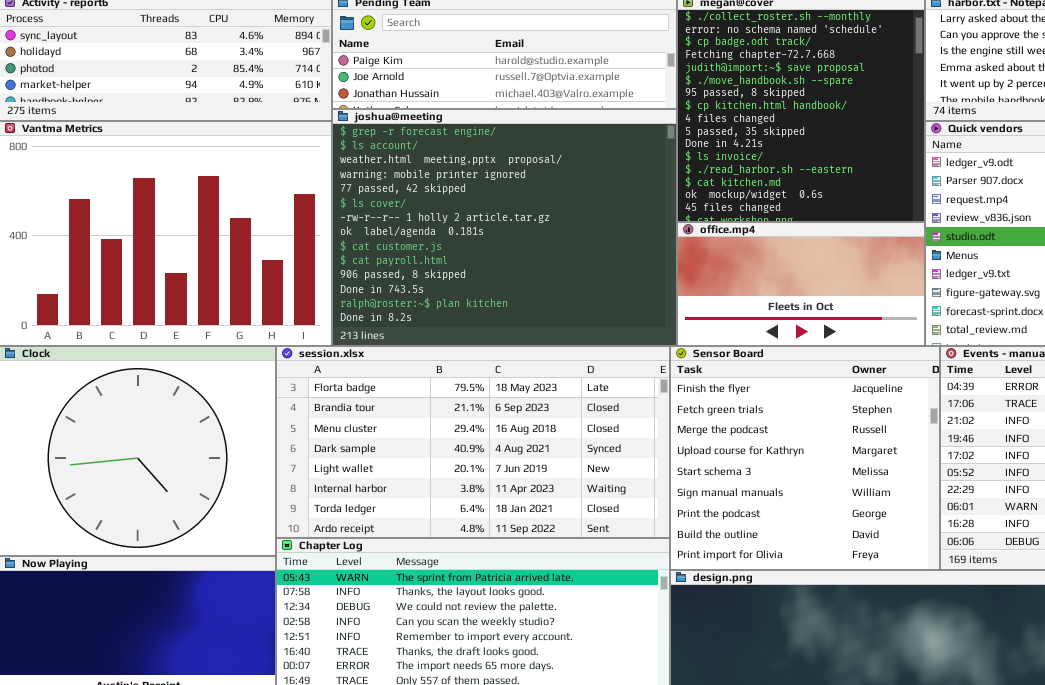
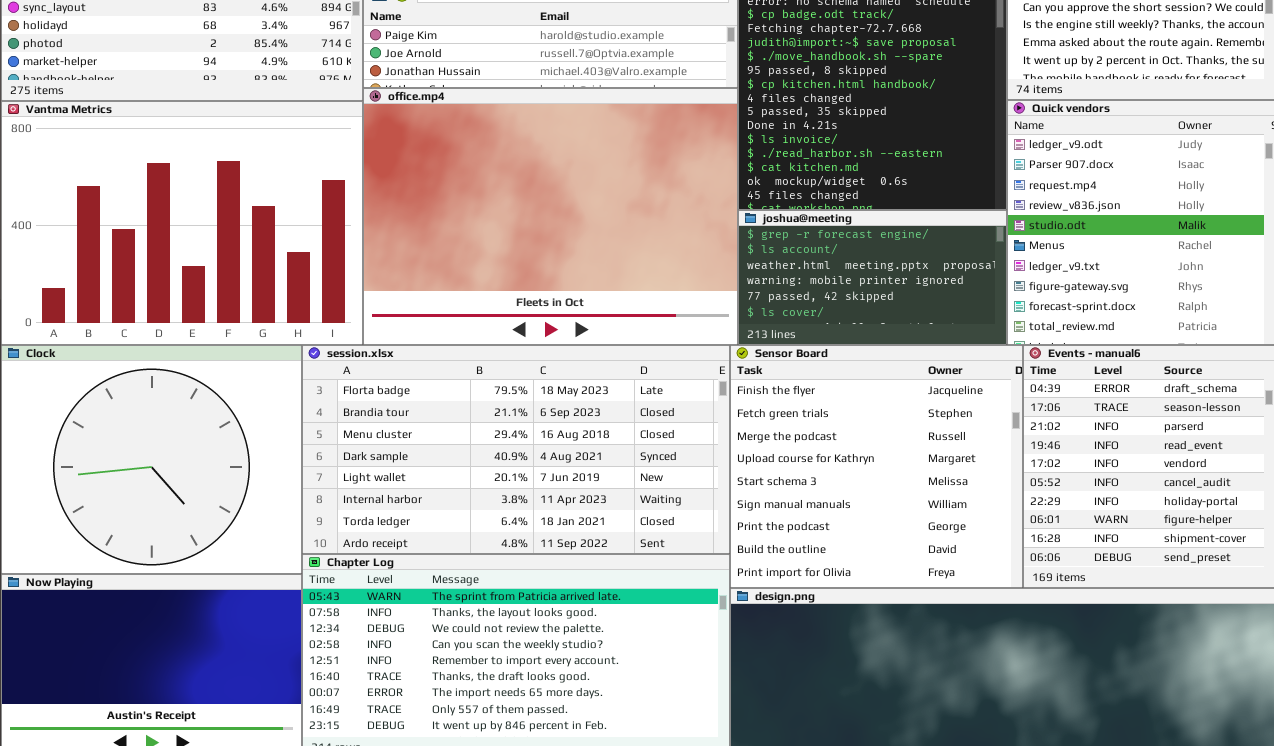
joshua@meeting: [332,109,677,346] -> [738,210,1007,345], moved, resized
office.mp4: [677,222,925,346] -> [363,88,738,345], moved, resized

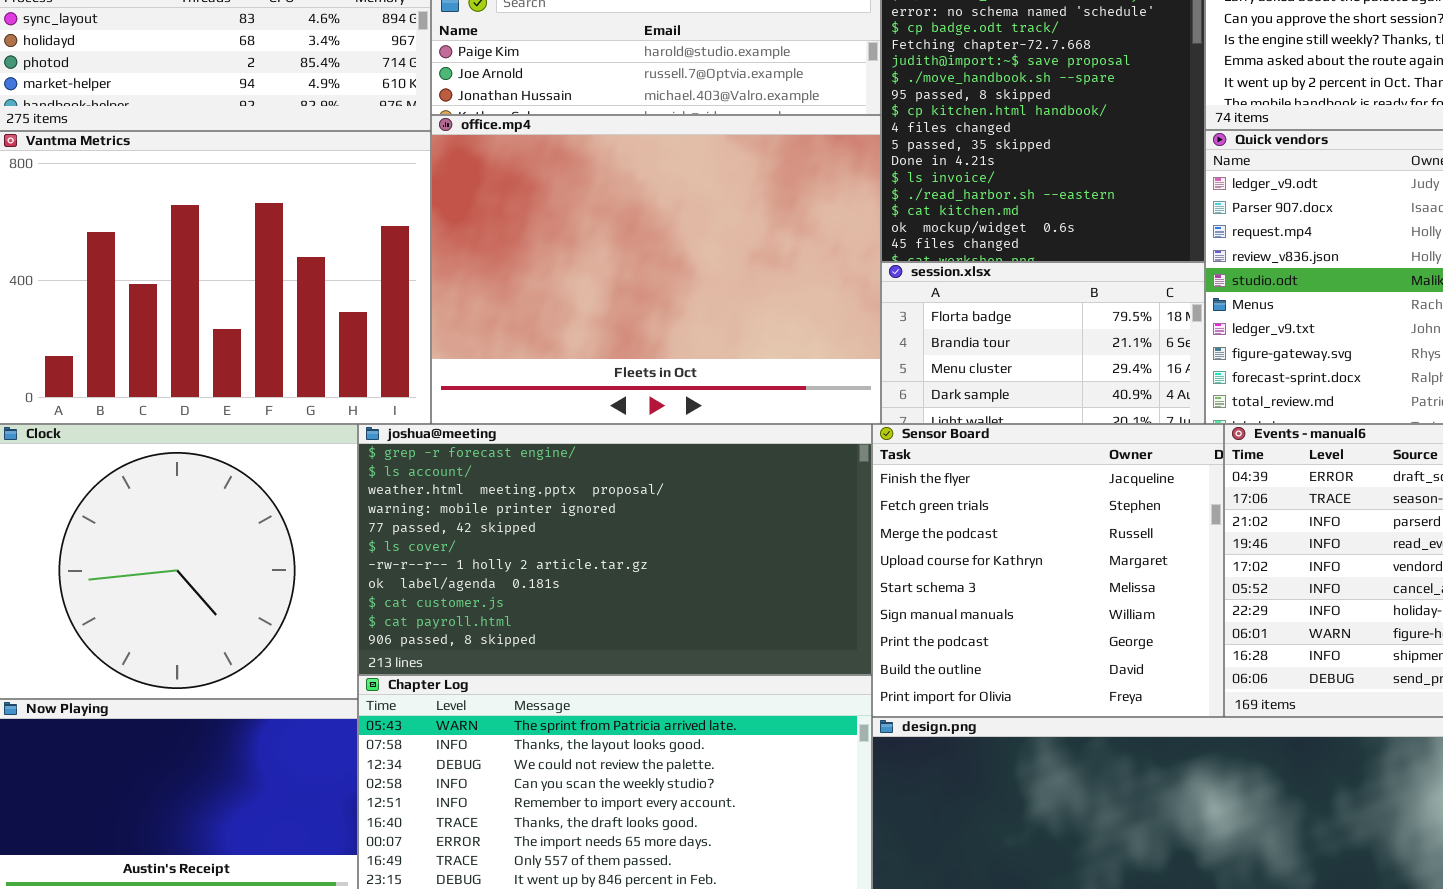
joshua@meeting: [738,210,1007,345] -> [358,424,872,675], moved, resized
session.xlsx: [302,345,730,554] -> [881,262,1205,424], moved, resized

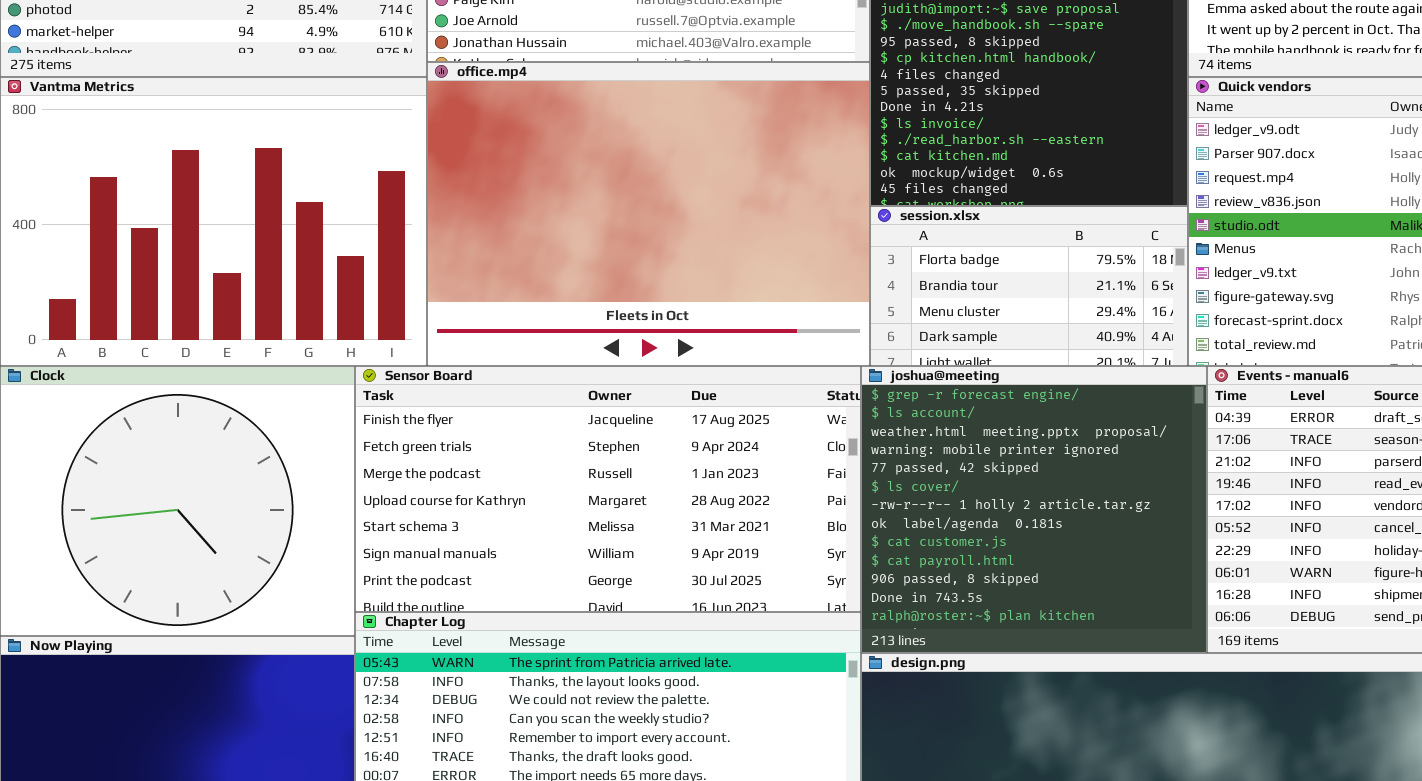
joshua@meeting: [358,424,872,675] -> [861,366,1207,653], moved, resized
Sensor Board: [872,424,1224,717] -> [355,366,861,612], moved, resized

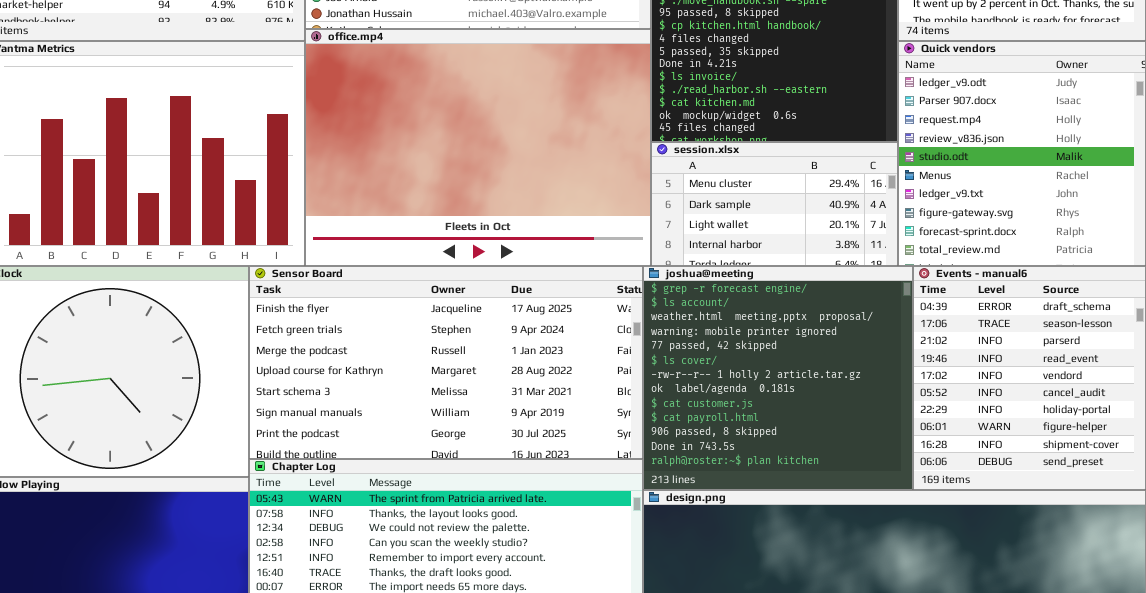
session.xlsx: [870,206,1188,366] -> [651,142,898,266], scrolled down 2 rows

